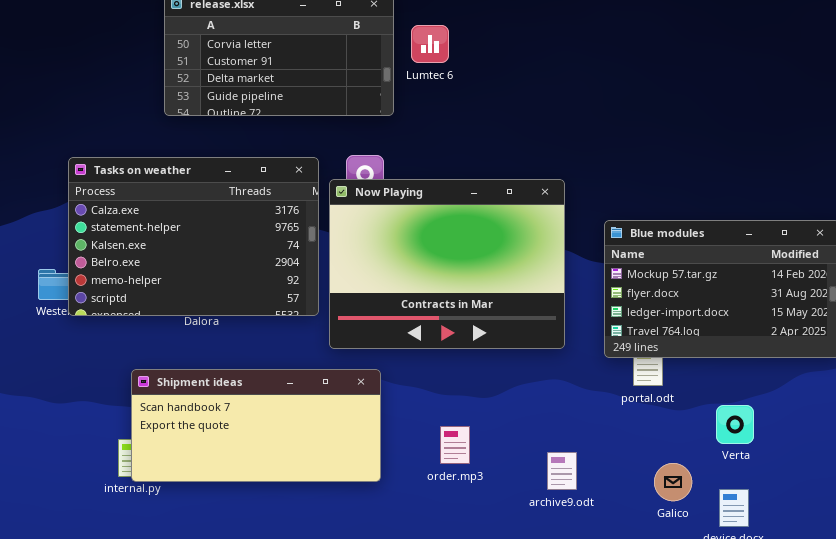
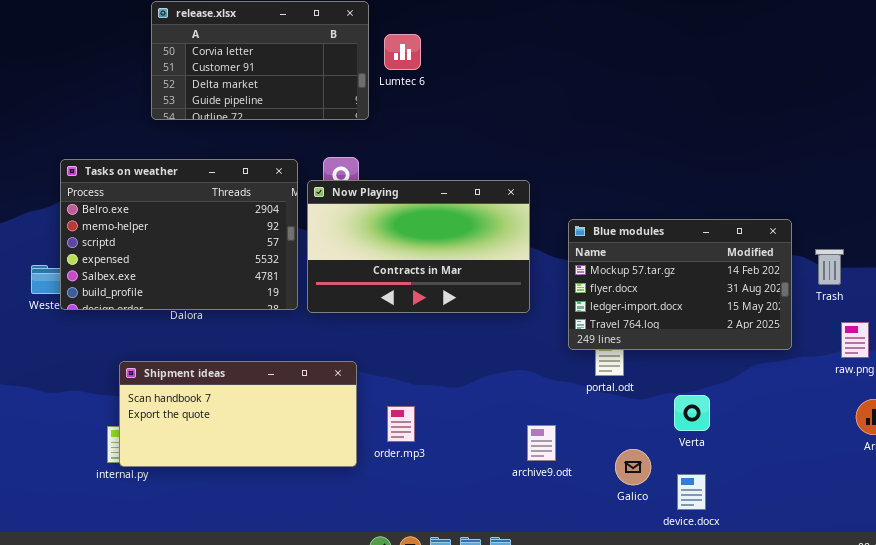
Tasks on weather: [68,157,319,316] -> [60,159,298,310], scrolled down 3 rows
Now Playing: [329,179,565,349] -> [307,180,530,313], resized
order.mp3: [440,426,470,464] -> [387,406,415,442], moved
archive9.odt: [547,452,577,490] -> [527,425,556,461], moved

